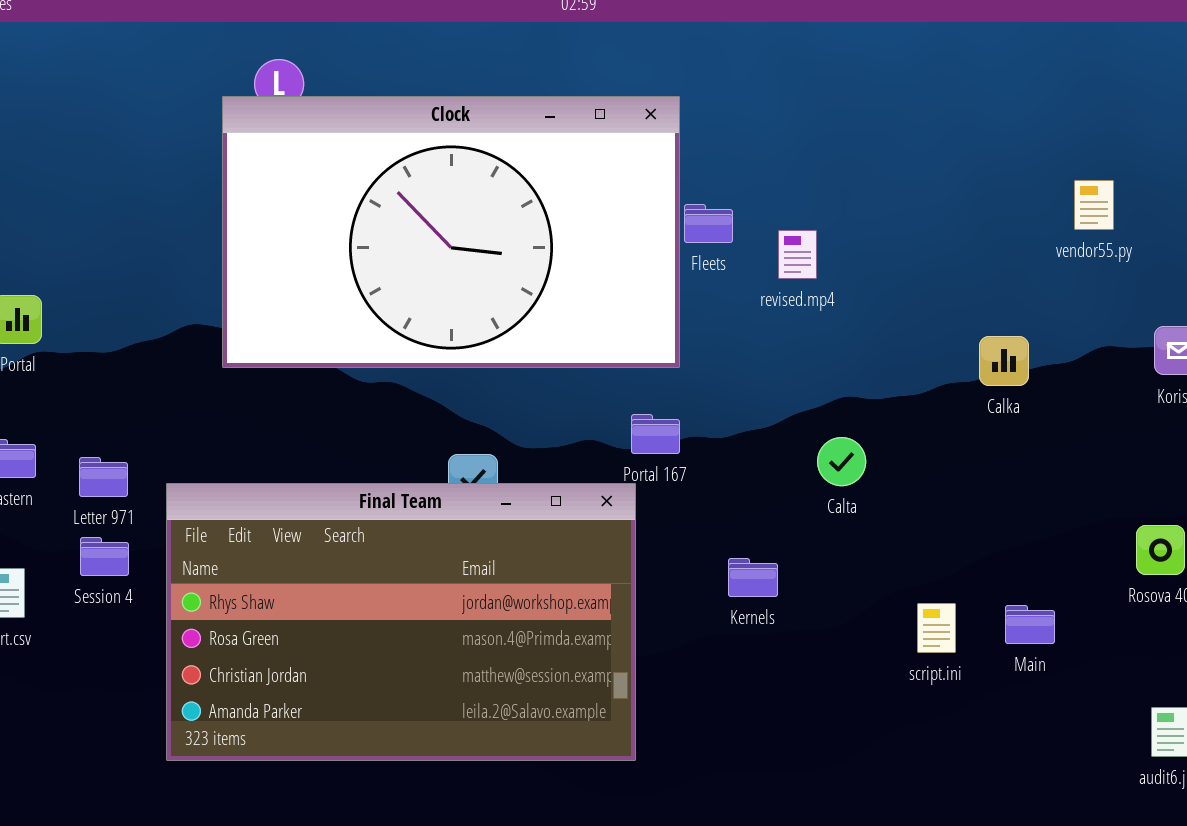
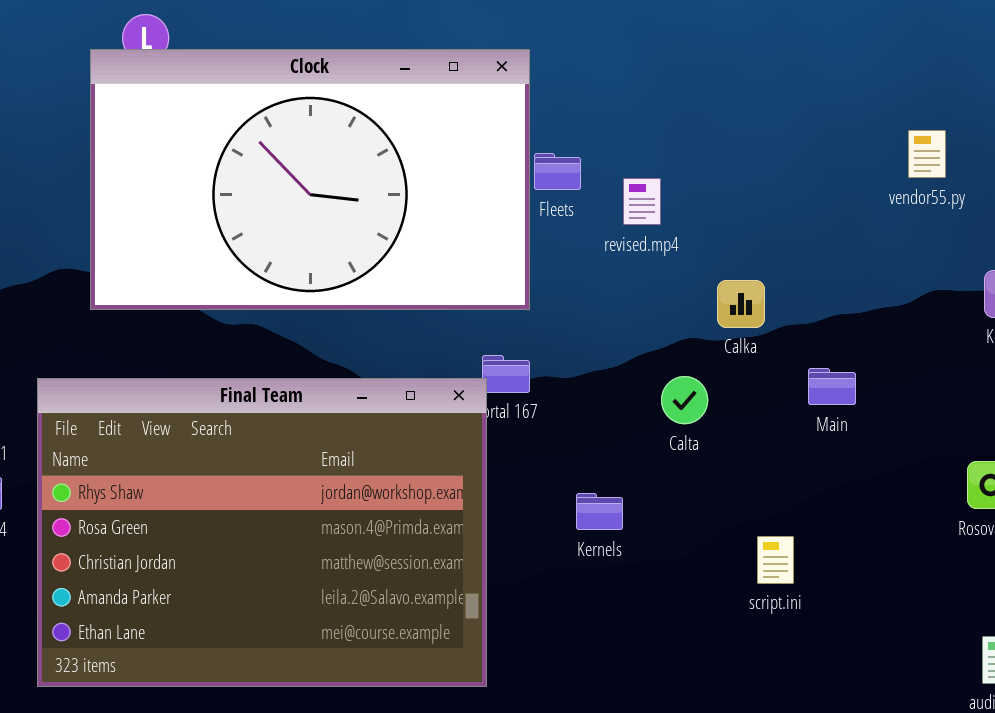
Calka: [979,336,1029,386] -> [717,280,765,328], moved
Final Team: [166,483,636,761] -> [37,378,487,687], resized
Main: [1005,605,1055,644] -> [808,368,856,405], moved

